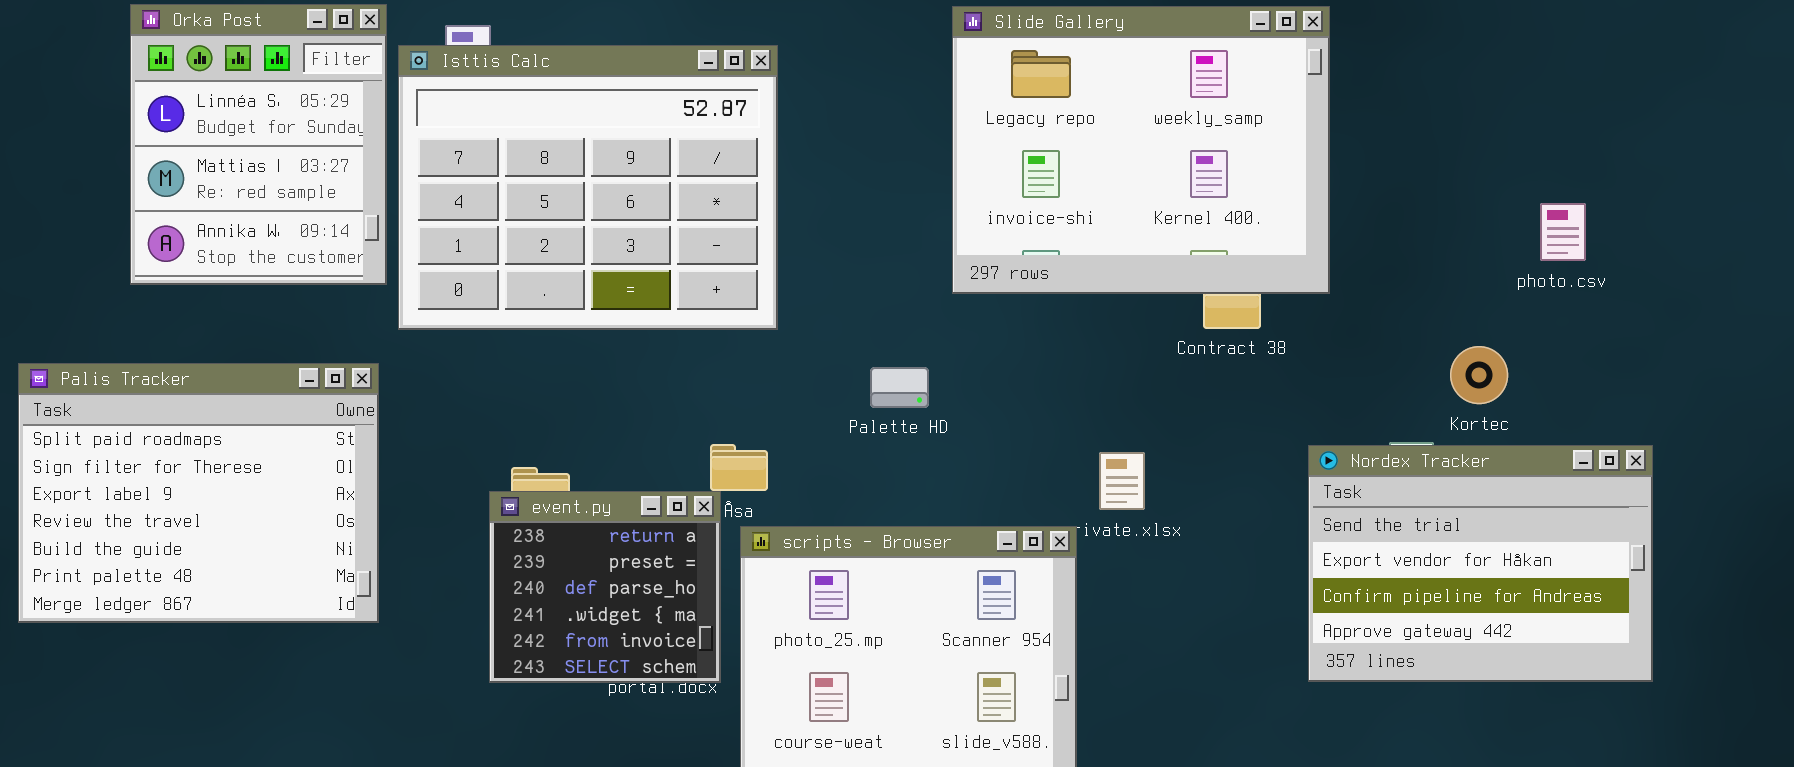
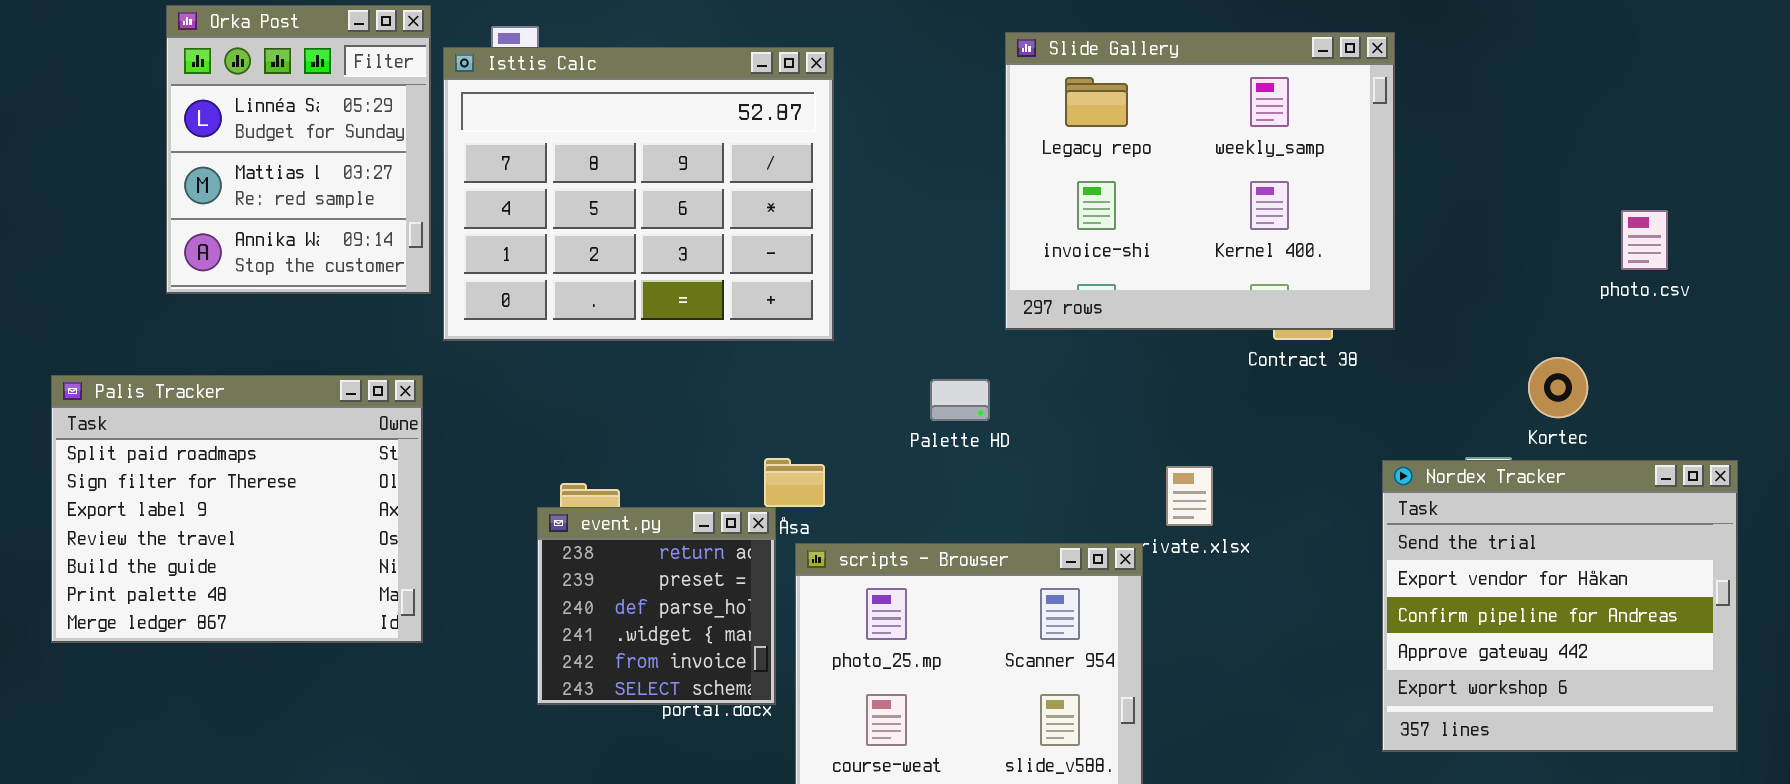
Slide Gallery: [952,6,1330,294] -> [1005,32,1395,330], moved
Nordex Tracker: [1308,445,1653,682] -> [1382,460,1738,752], resized

